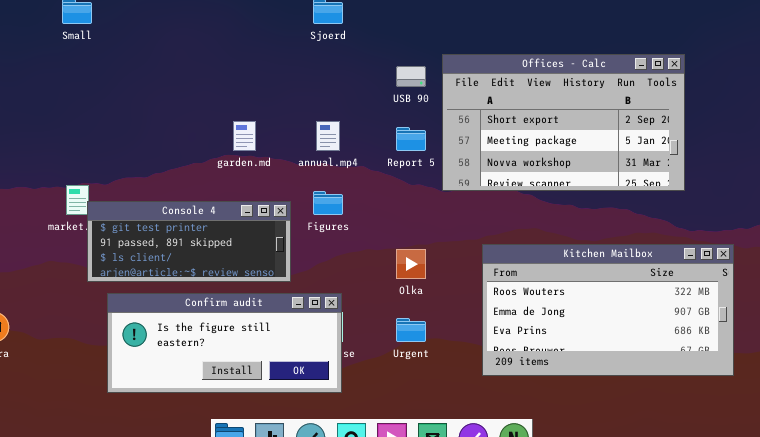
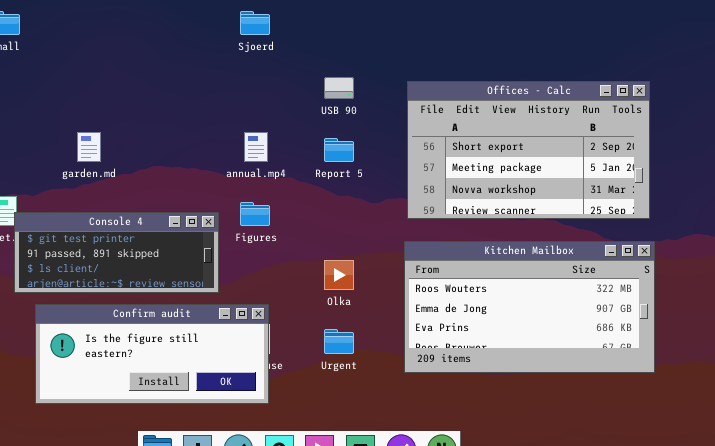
Offices - Calc: [442,54,685,191] -> [407,81,650,219], moved
garden.md: [233,121,256,151] -> [77,132,101,162], moved
Kitchen Mailbox: [482,244,734,376] -> [404,241,655,373], moved

